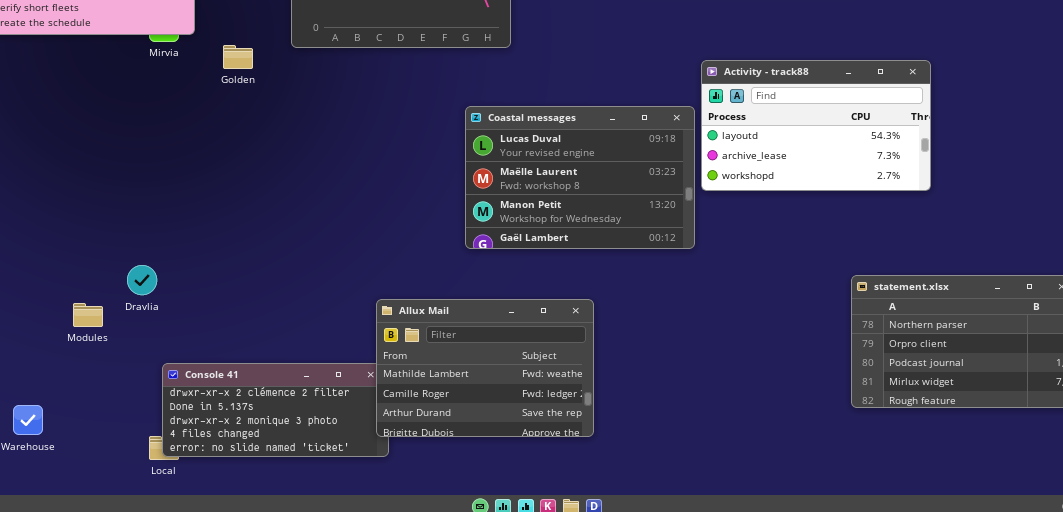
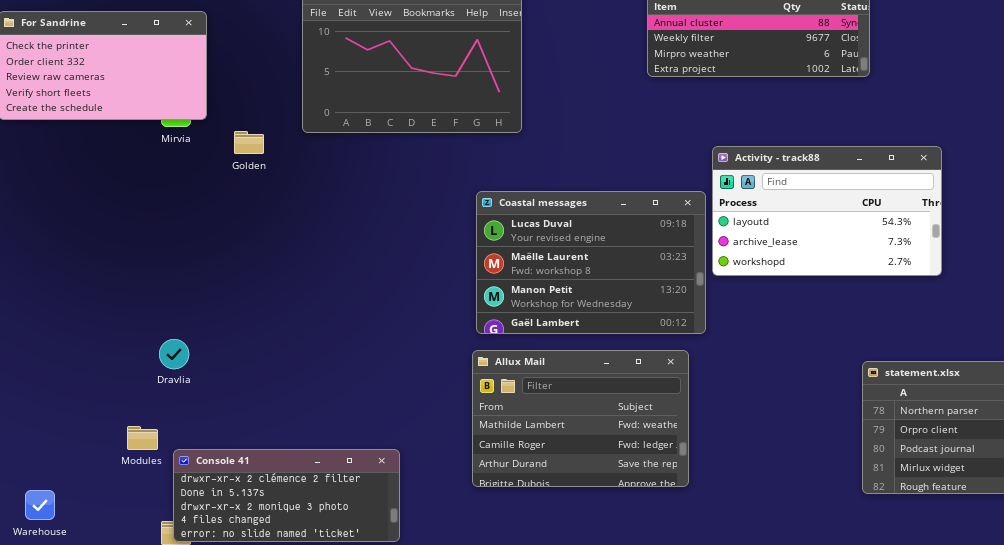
Dravlia: [127,265,157,295] -> [159,339,189,369], moved
Allux Mail: [376,299,594,437] -> [472,350,689,487], moved
Modules: [73,303,103,327] -> [127,426,158,450], moved

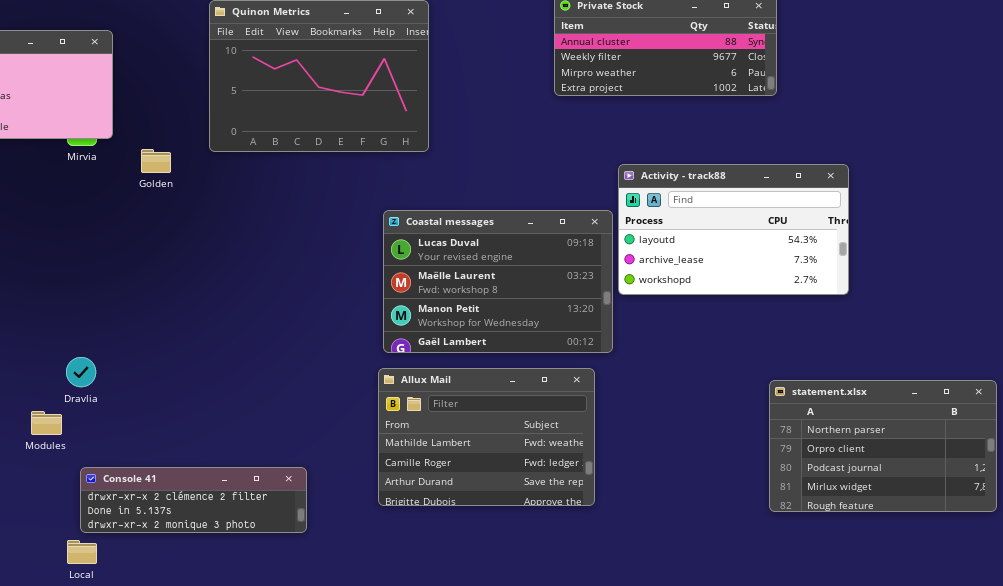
Modules: [127,426,158,450] -> [31,411,62,435], moved
Console 41: [173,449,400,542] -> [80,467,307,533], resized

